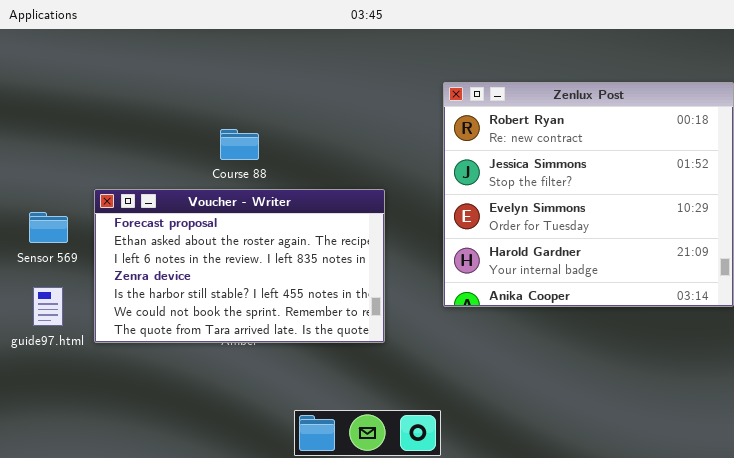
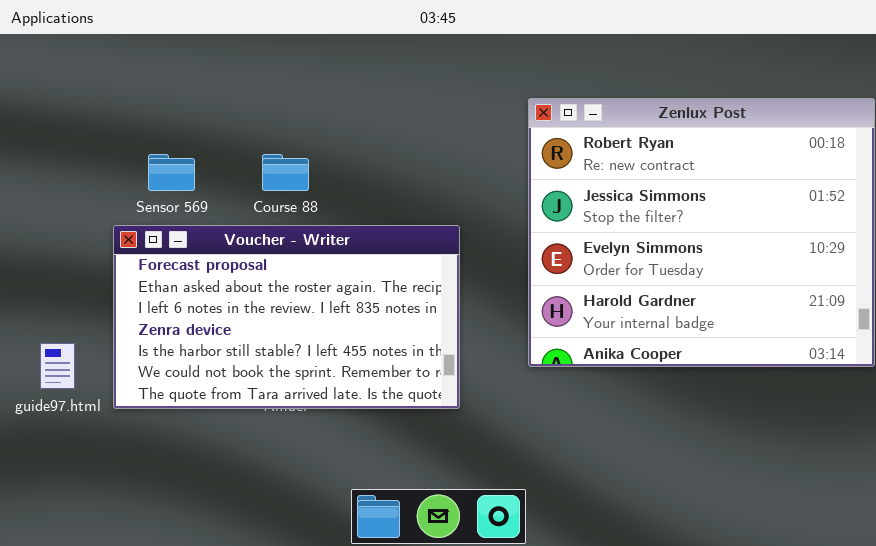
Sensor 569: [29,212,68,243] -> [148,154,195,191], moved

